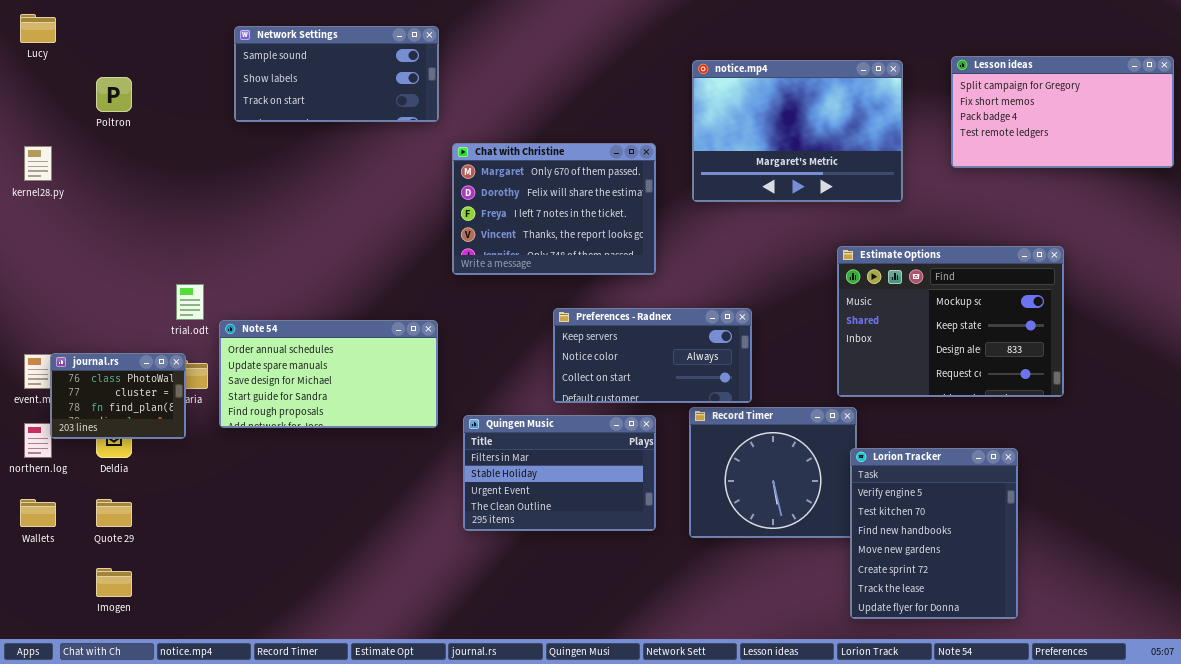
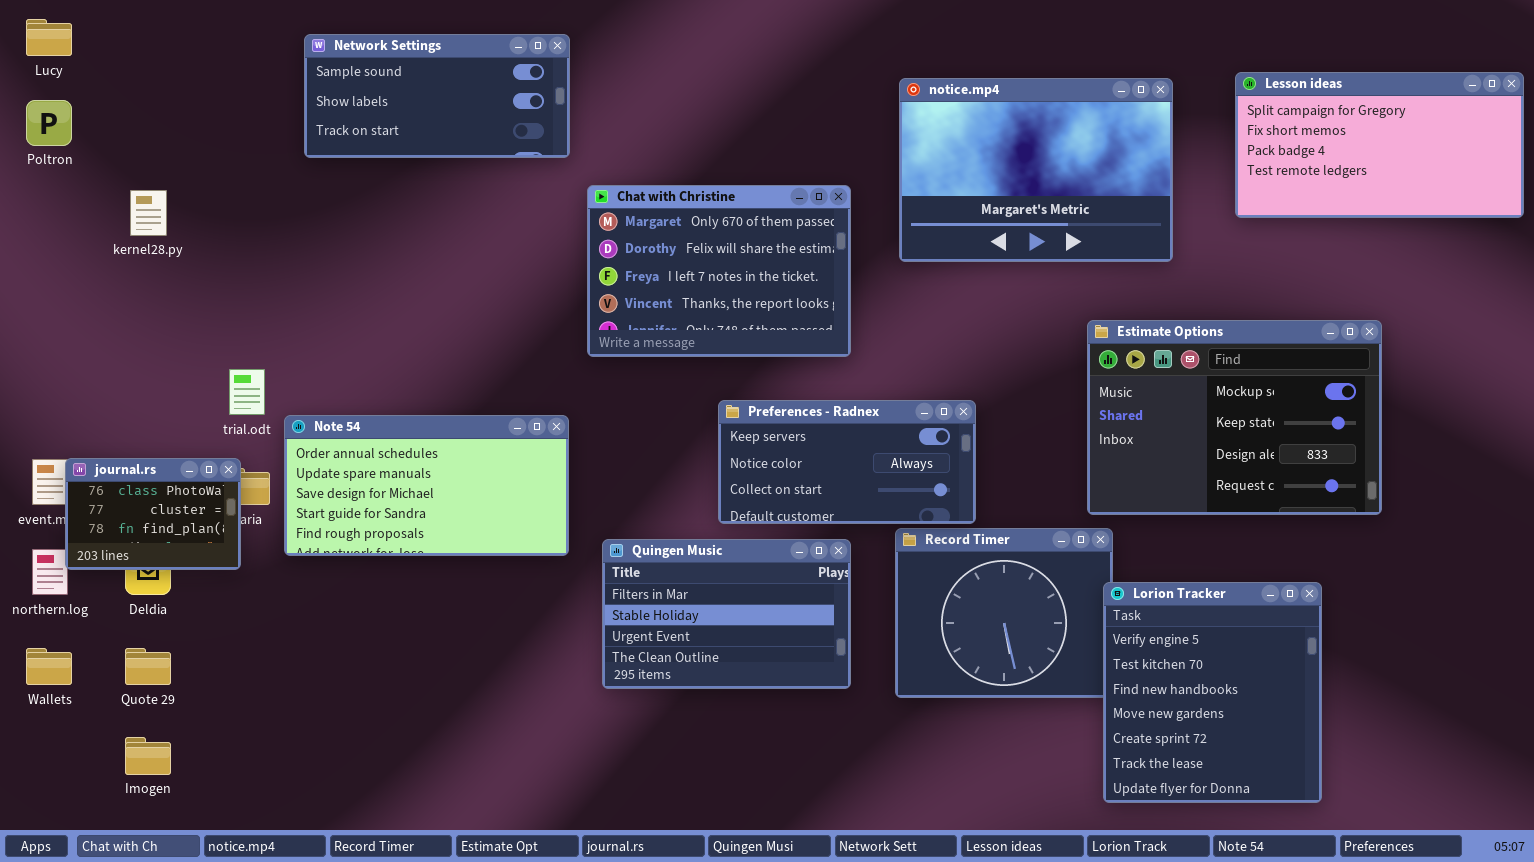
Poltron: [96,77,132,112] -> [26,100,72,146], moved
kernel28.py: [24,146,52,181] -> [130,190,167,236], moved

